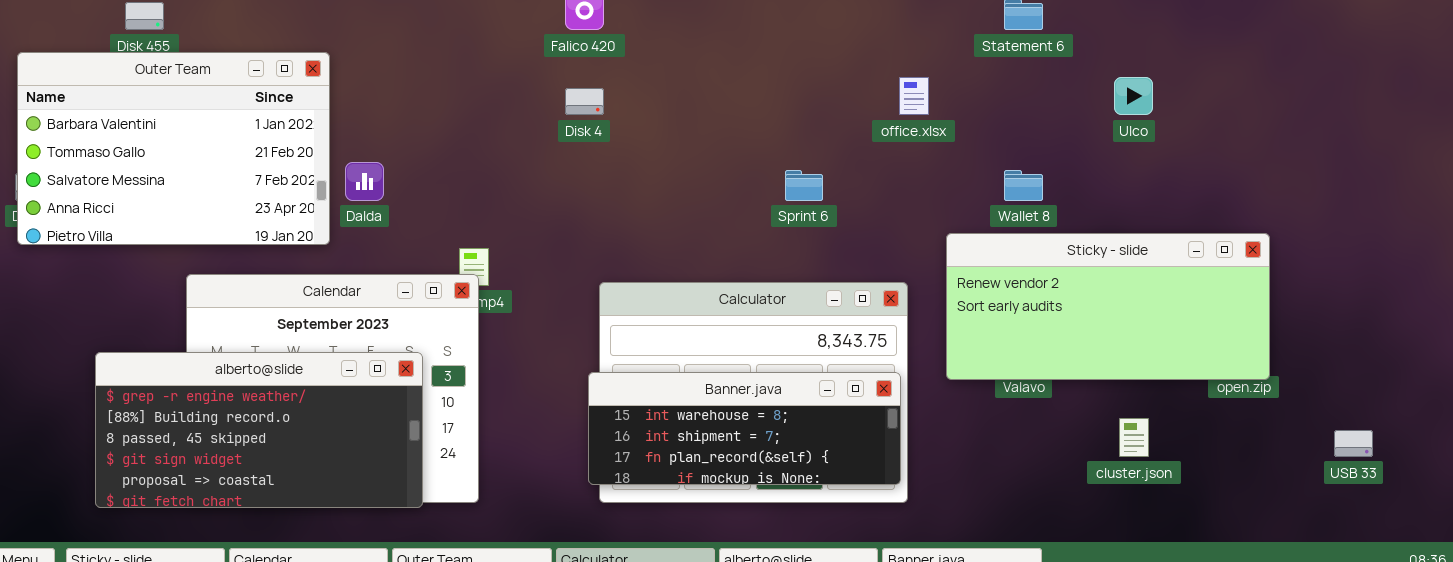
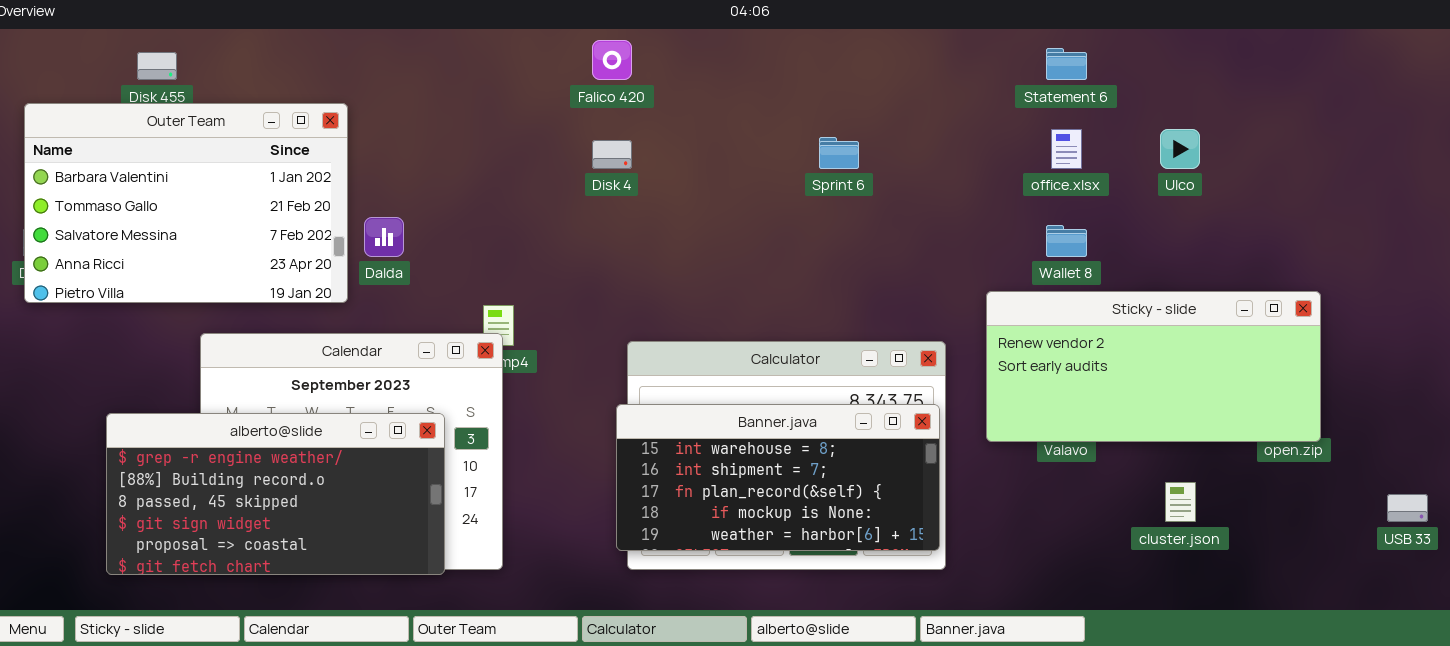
office.xlsx: [899,77,929,115] -> [1051,129,1082,169], moved
Sprint 6: [785,170,823,201] -> [819,137,859,169], moved
Banner.java: [588,372,901,485] -> [616,404,940,551], resized

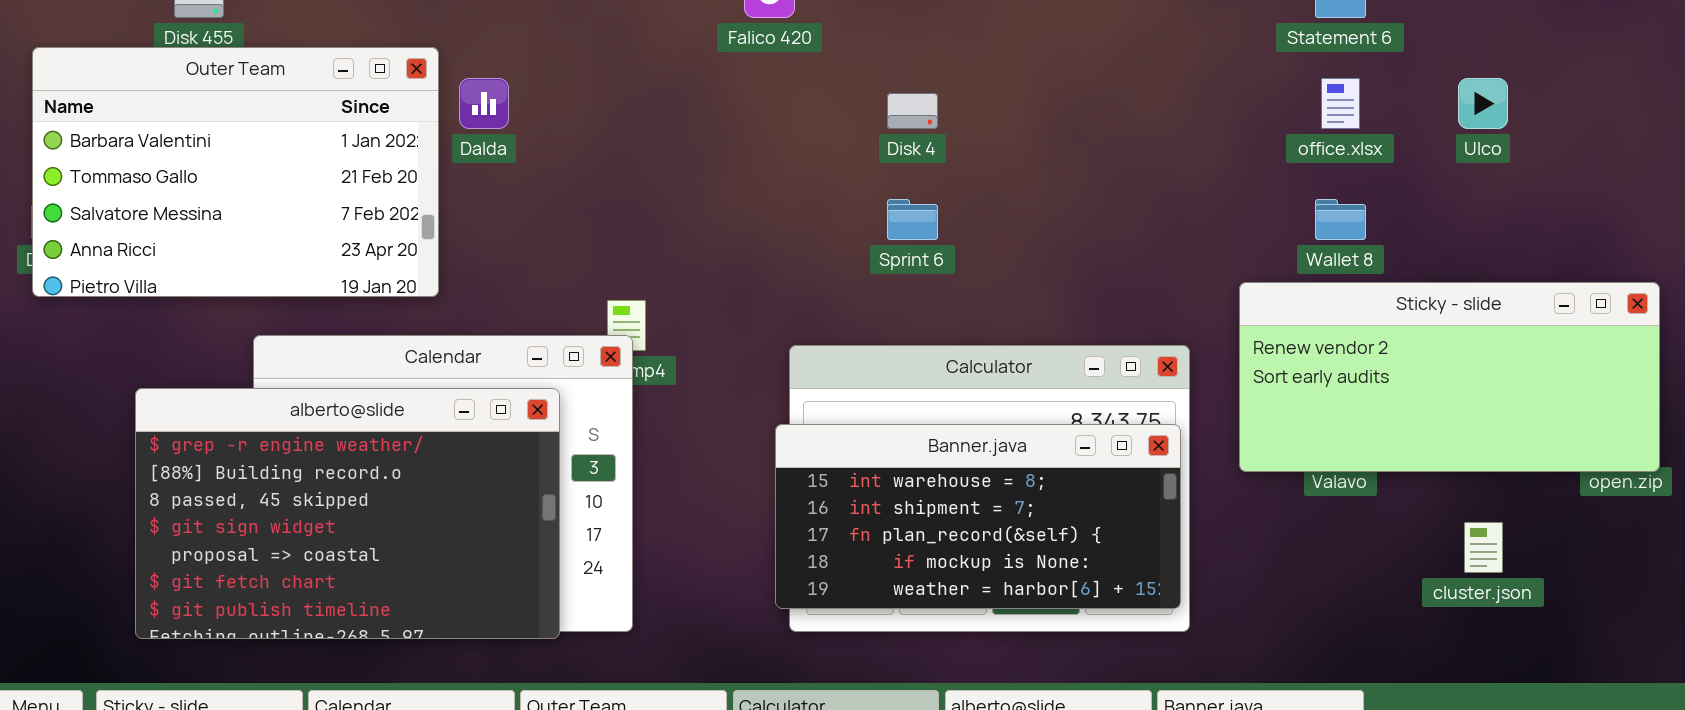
Sprint 6: [819,137,859,169] -> [887,199,938,240], moved
Disk 4: [592,140,632,169] -> [887,93,938,129], moved
Dalda: [364,217,404,257] -> [459,78,509,129], moved
alberto@slide: [106,413,445,575] -> [135,388,560,639], resized

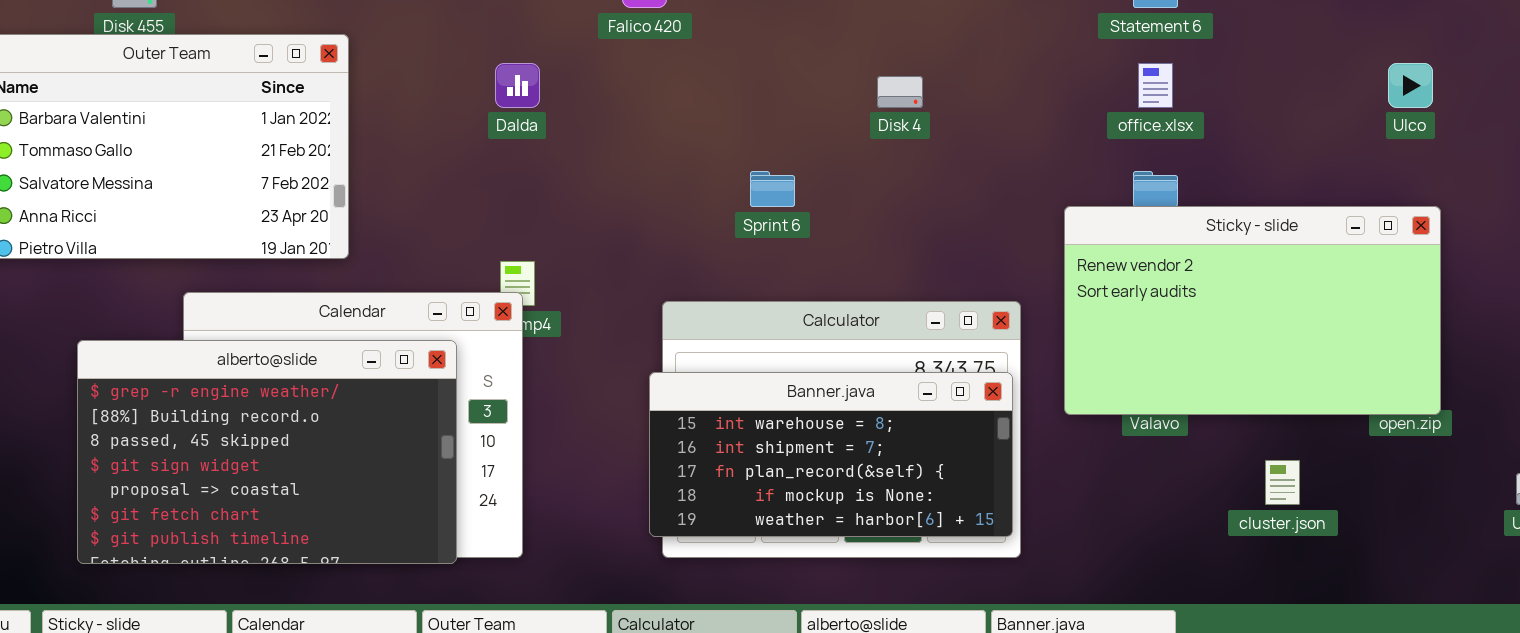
Dalda: [459,78,509,129] -> [495,63,540,108], moved
Ulco: [1458,78,1508,129] -> [1388,63,1433,108], moved
Disk 4: [887,93,938,129] -> [877,76,923,108], moved
Sticky - slide: [1239,282,1660,472] -> [1064,206,1441,415], resized

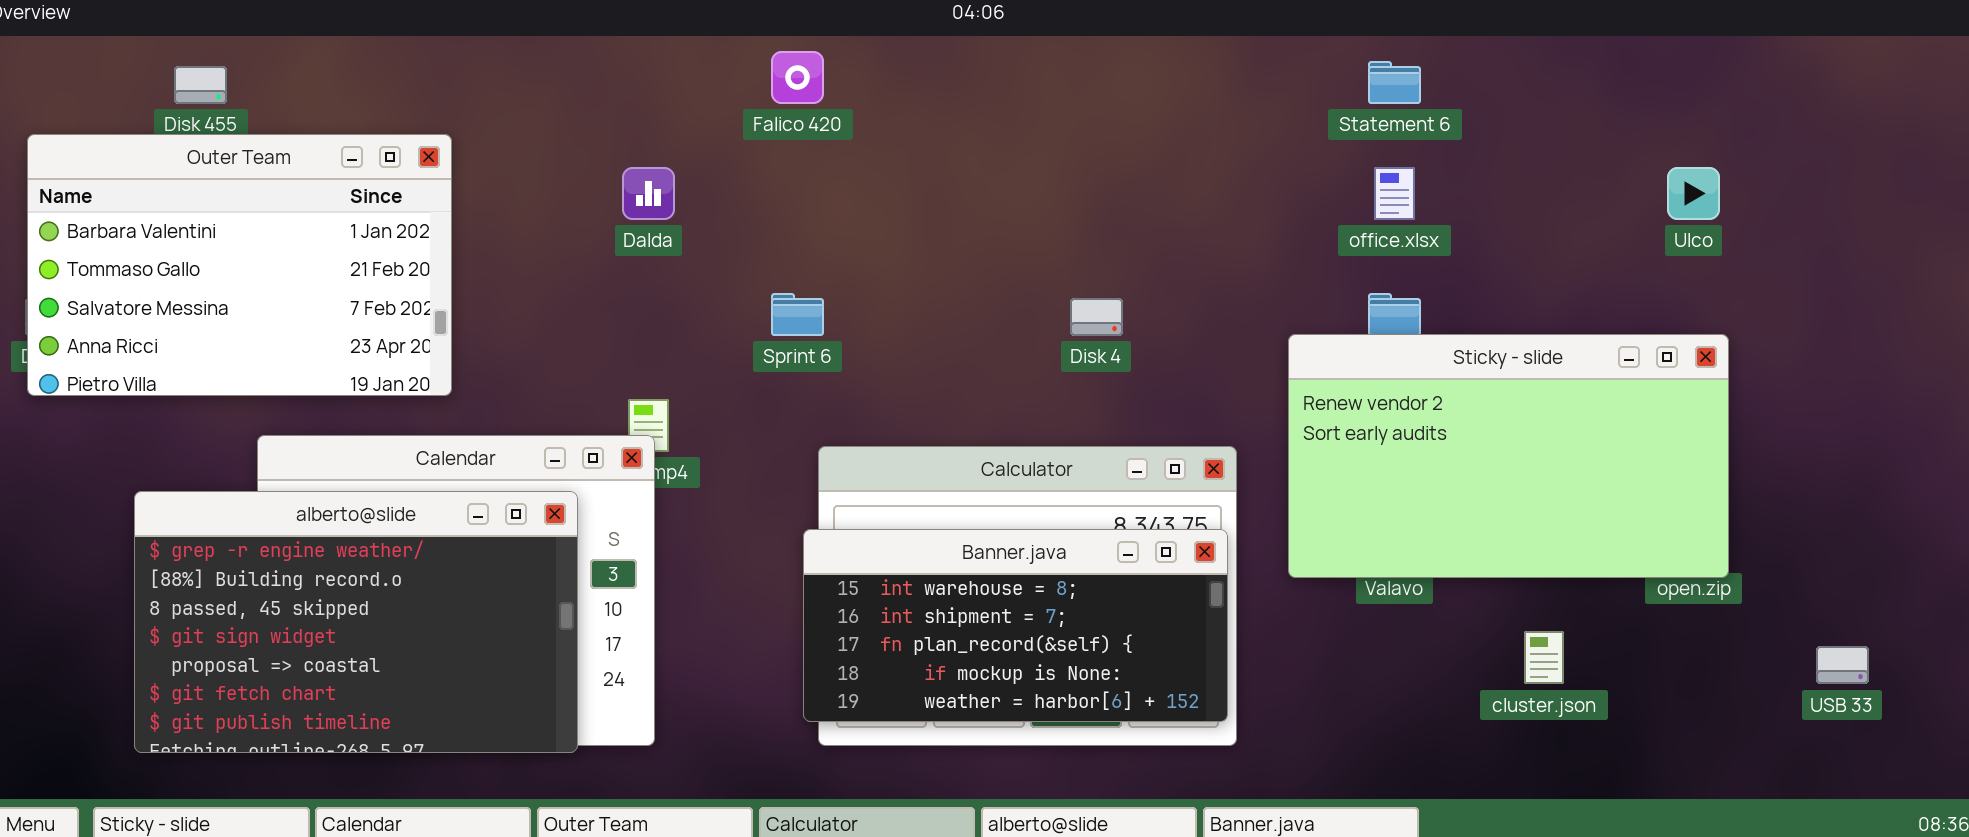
Disk 4: [877,76,923,108] -> [1070,298,1123,336], moved
Sprint 6: [750,171,795,207] -> [771,293,824,336], moved

